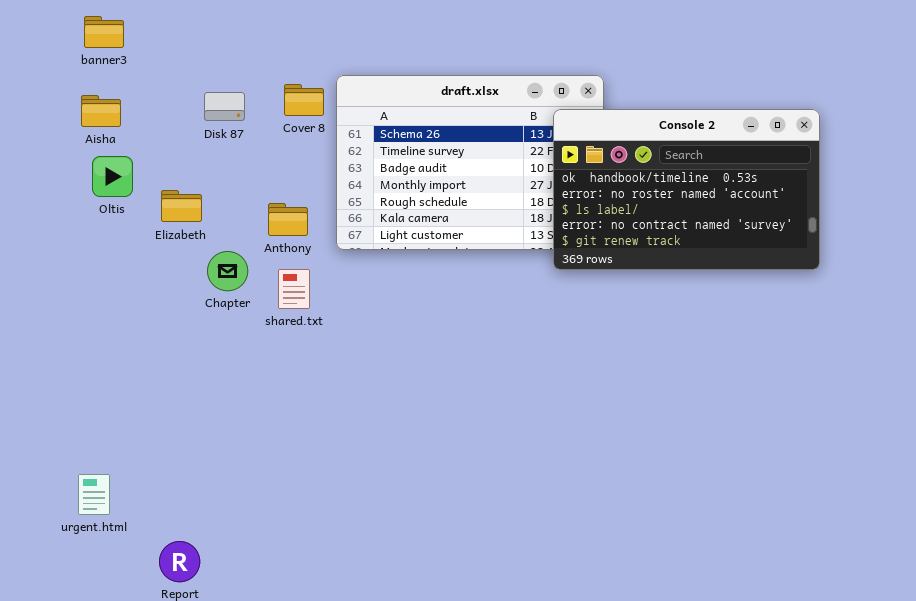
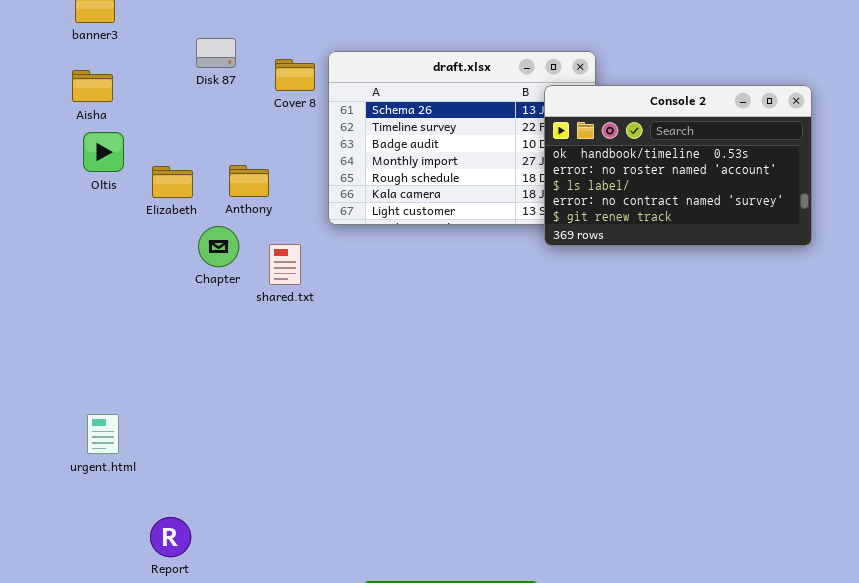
Disk 87: [204,92,245,121] -> [196,38,236,68], moved
Anthony: [268,203,308,236] -> [229,165,269,197], moved
urgent.html: [78,474,110,515] -> [87,414,119,454], moved

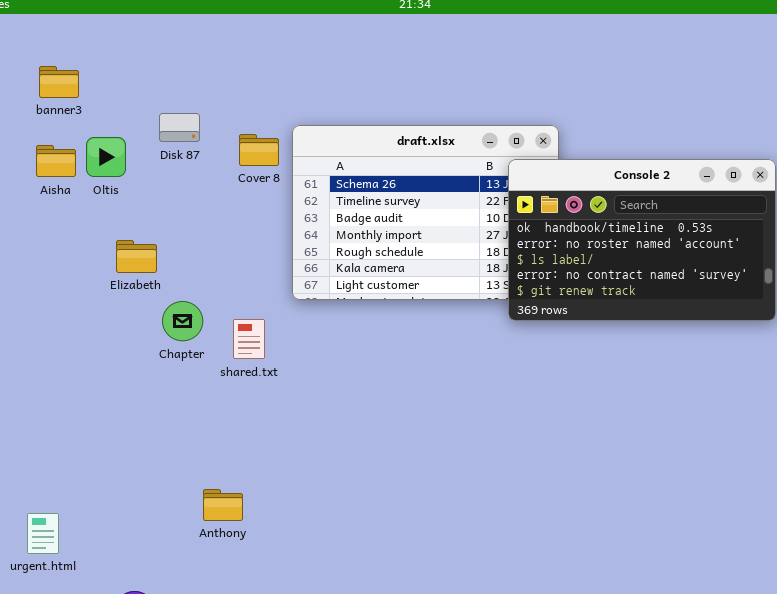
Oltis: [83,132,124,172] -> [86,137,126,177], moved
Anthony: [229,165,269,197] -> [203,489,243,521], moved
urgent.html: [87,414,119,454] -> [27,513,59,554], moved

